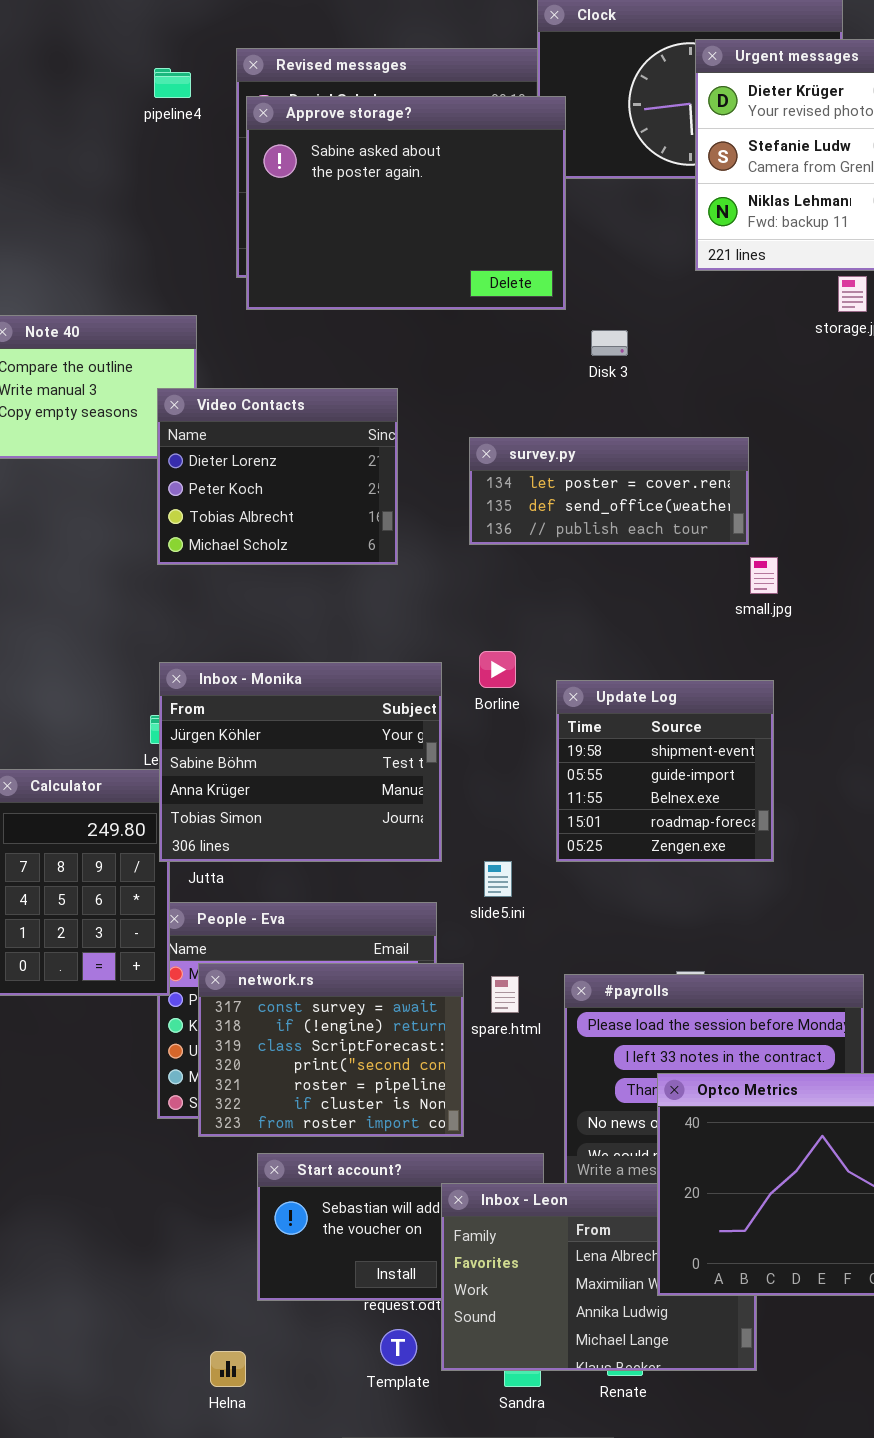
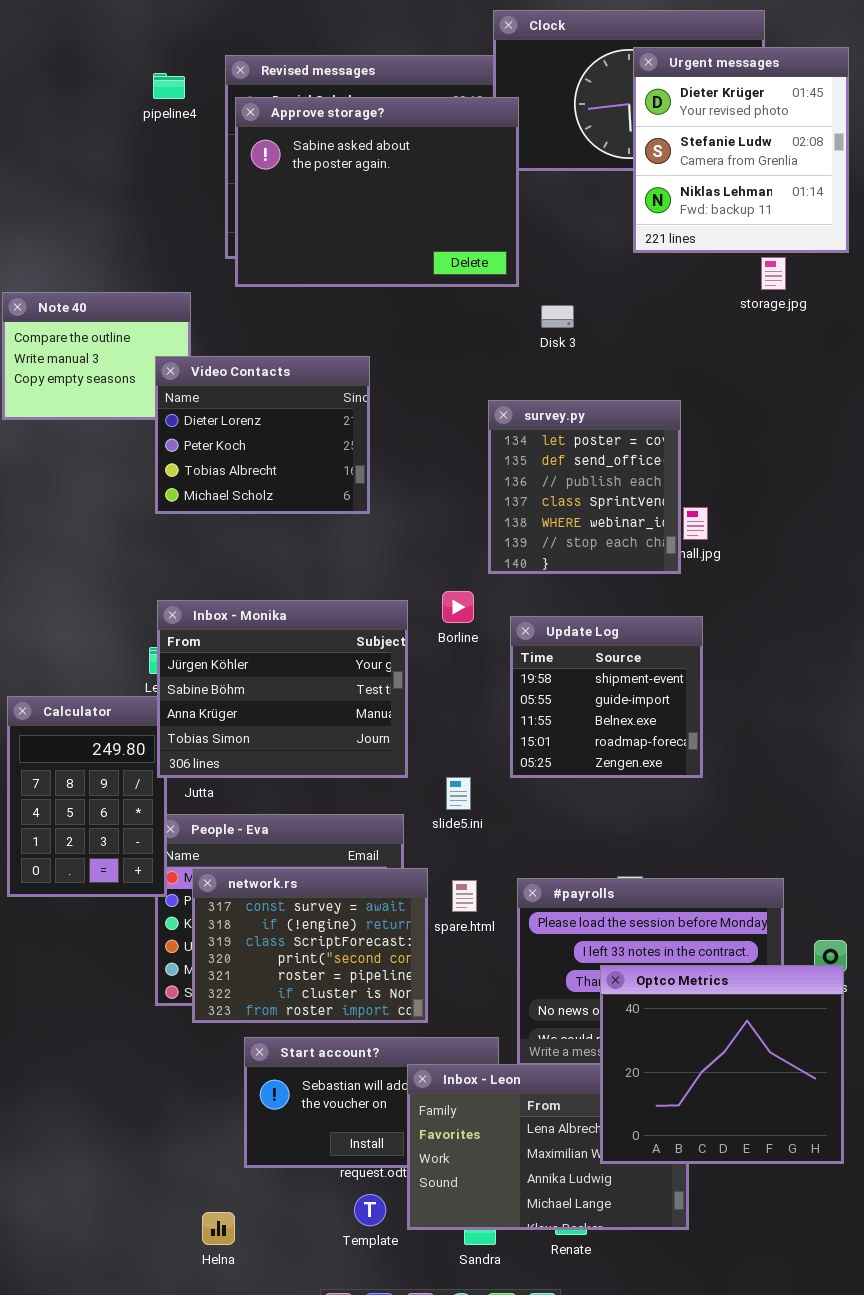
survey.py: [469,437,749,545] -> [488,400,681,574], resized

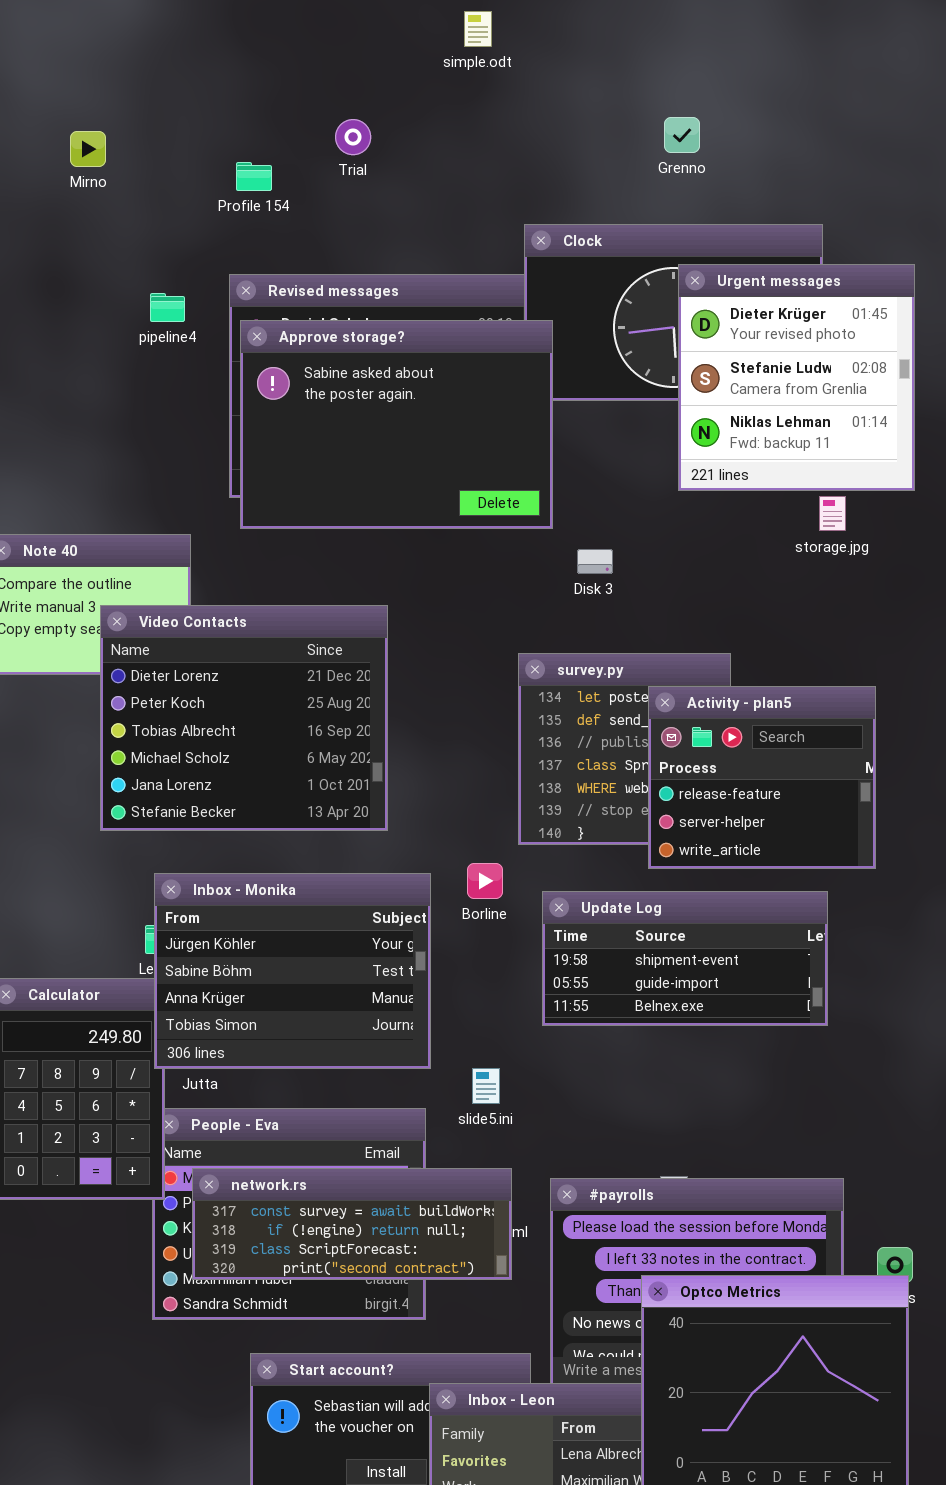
Video Contacts: [155,356,370,514] -> [100,605,388,831], resized
Activity - plan5: none -> [648,686,876,869], opened
Update Log: [510,616,703,778] -> [542,891,828,1026], resized
network.rs: [192,868,428,1023] -> [192,1168,512,1280], resized

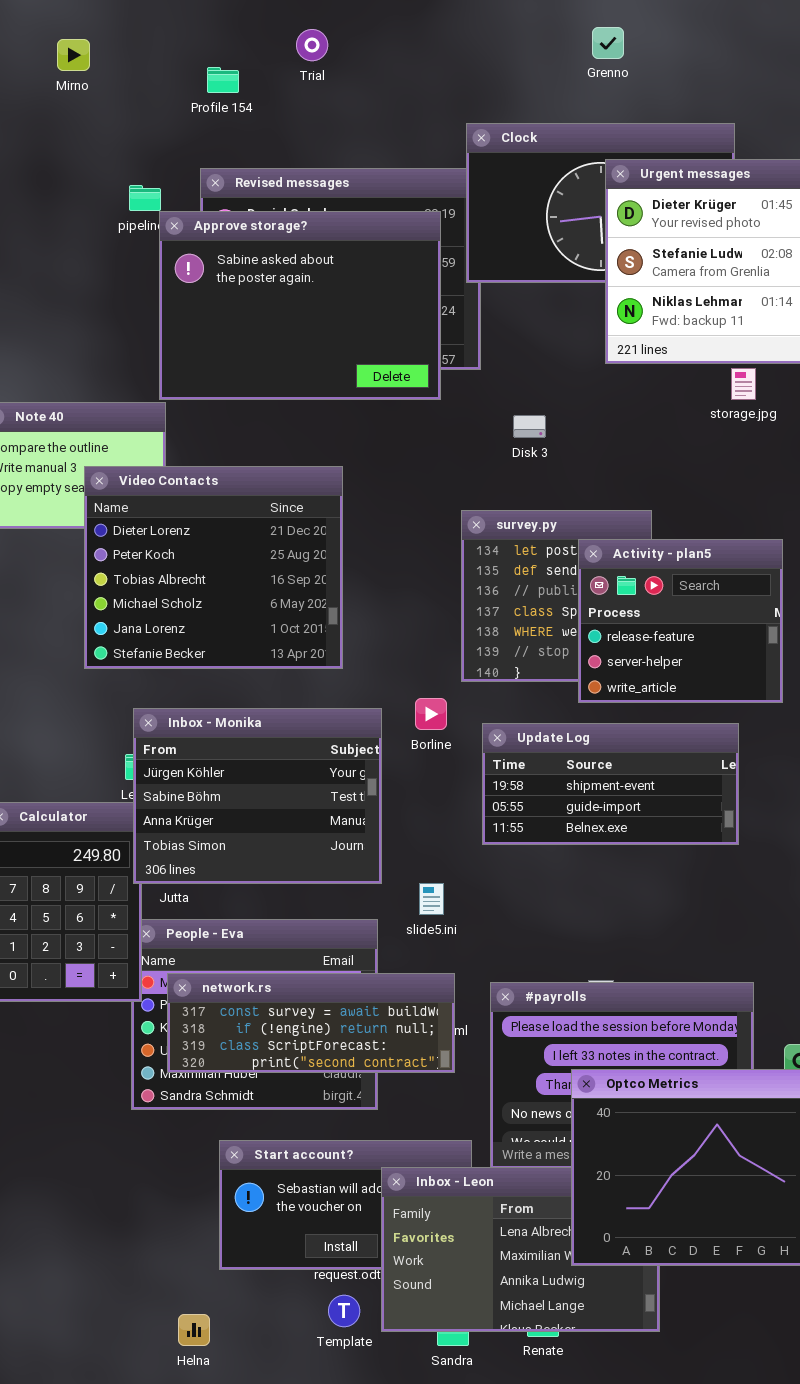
Approve storage?: [240,320,553,529] -> [159,211,441,400], moved

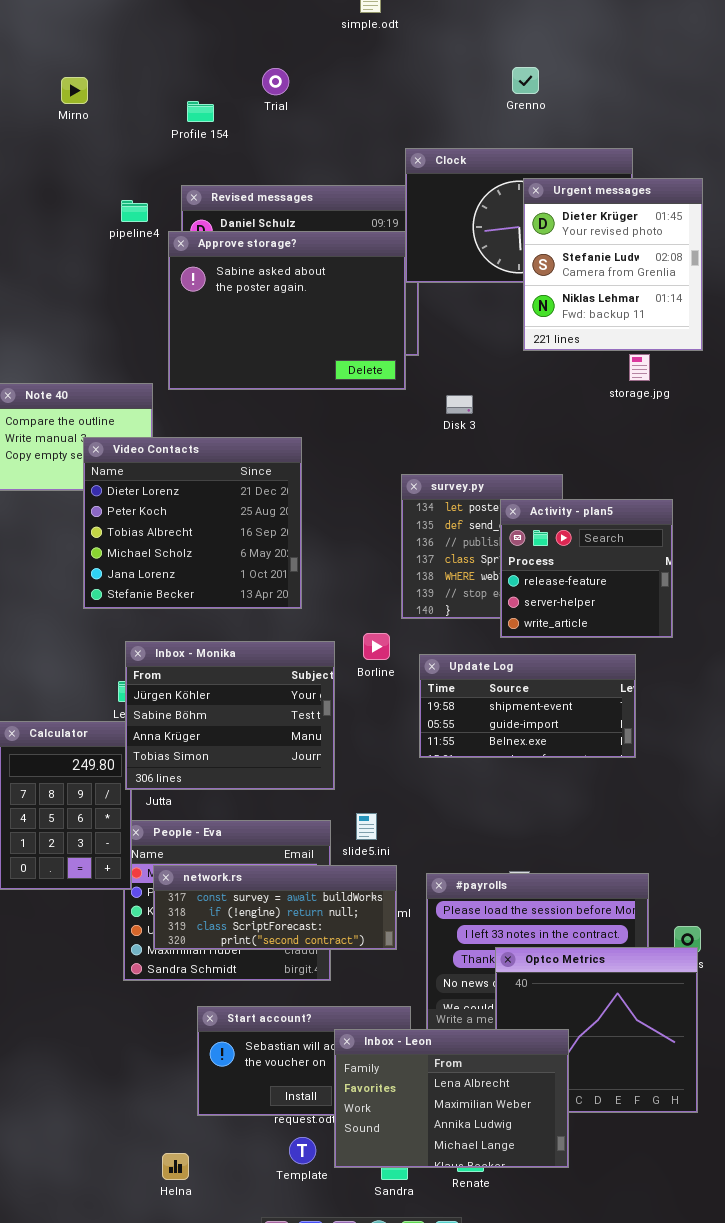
Approve storage?: [159,211,441,400] -> [168,231,406,390], moved
slide5.ini: [419,883,444,915] -> [356,813,377,840], moved
Inbox - Leon: [381,1167,660,1332] -> [334,1029,569,1168], raised

